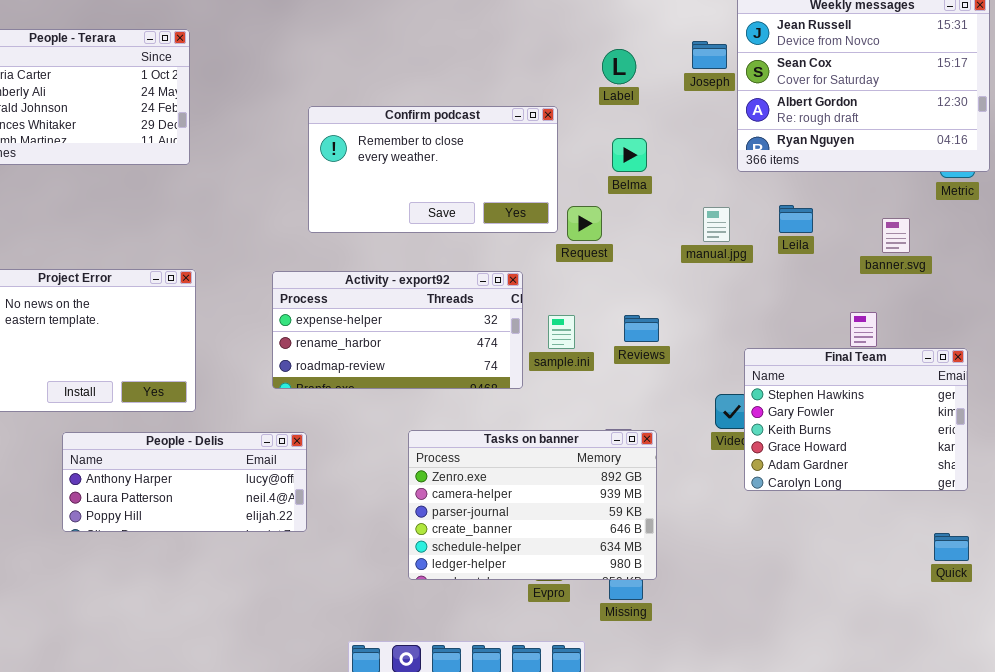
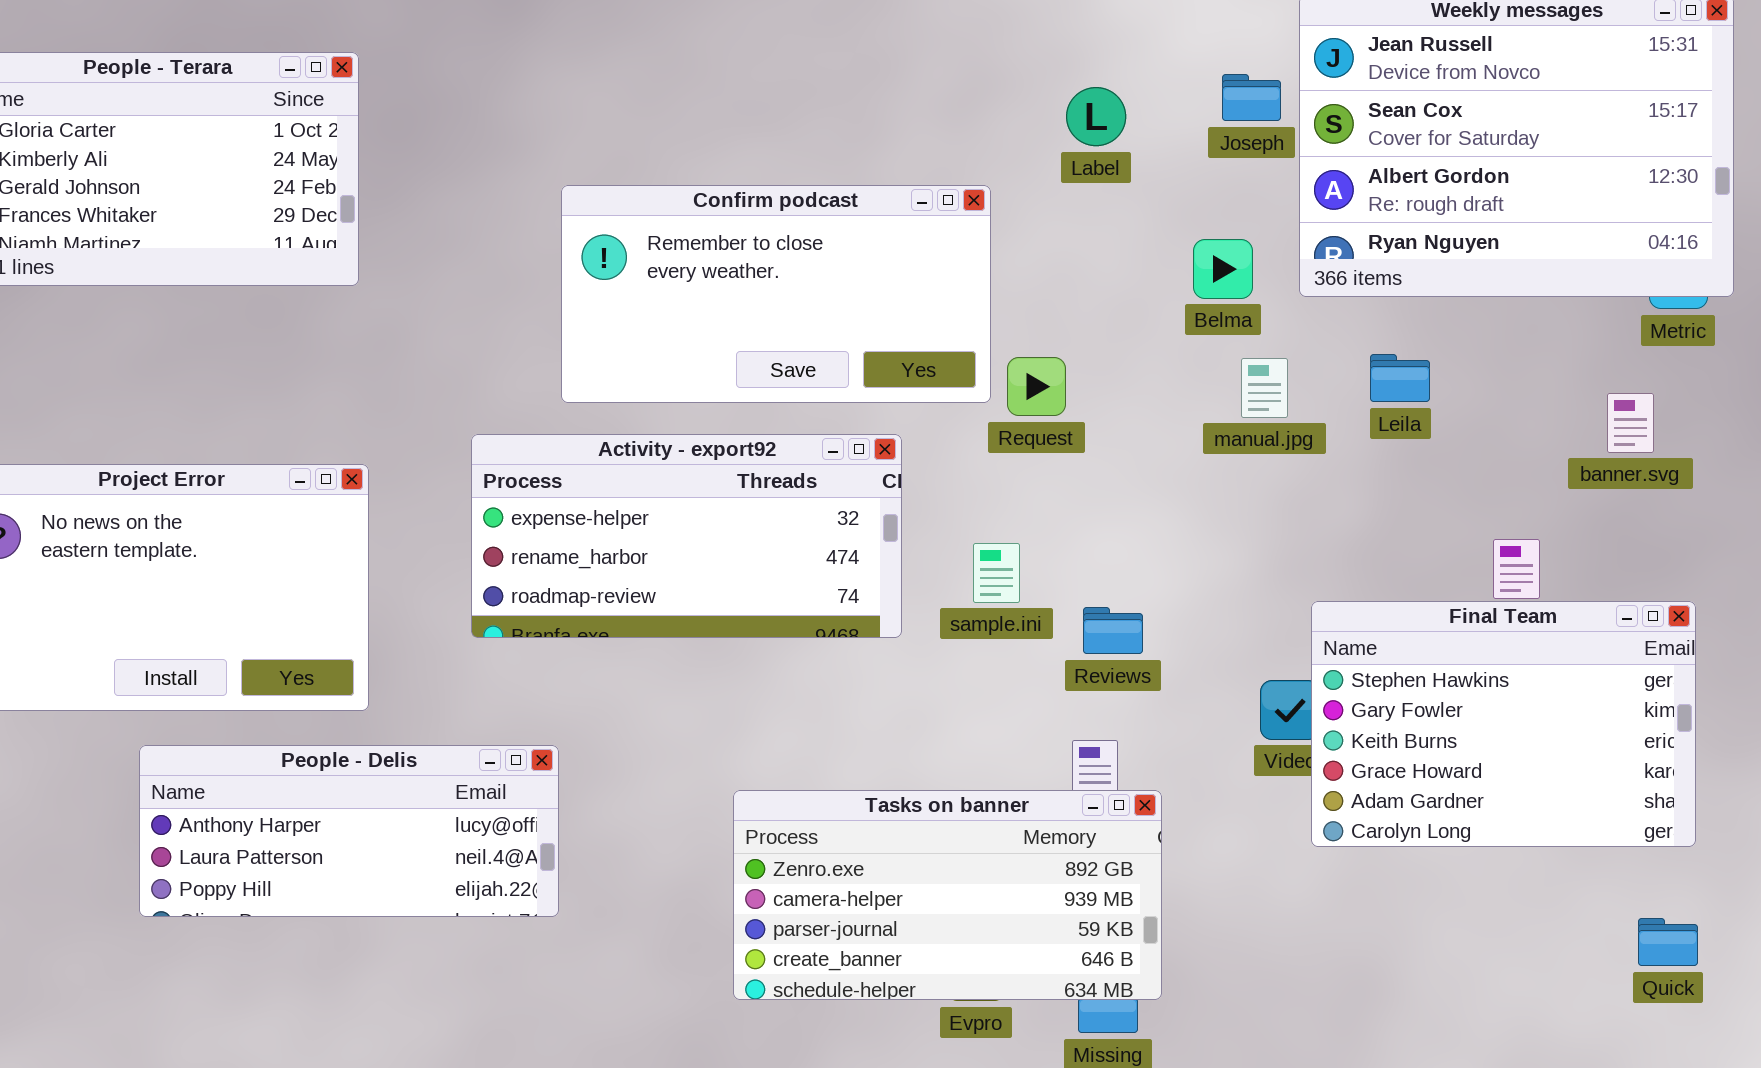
Belma: [612,138,647,172] -> [1193,239,1253,299], moved
banner.svg: [882,218,910,253] -> [1607,393,1654,453], moved
Activity - export92: [272,271,523,389] -> [471,434,902,638], moved
Reviews: [624,315,659,342] -> [1083,607,1143,654], moved
Tasks on banner: [408,430,657,580] -> [733,790,1162,1000], resized

